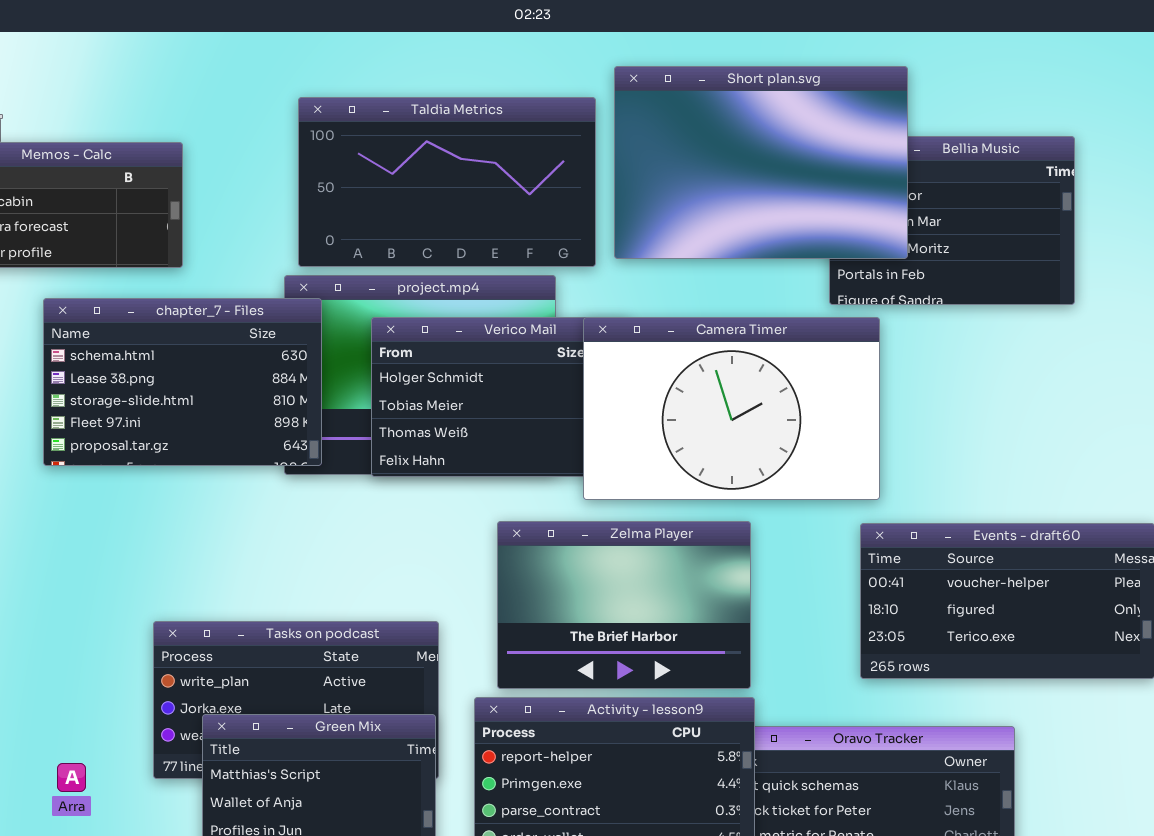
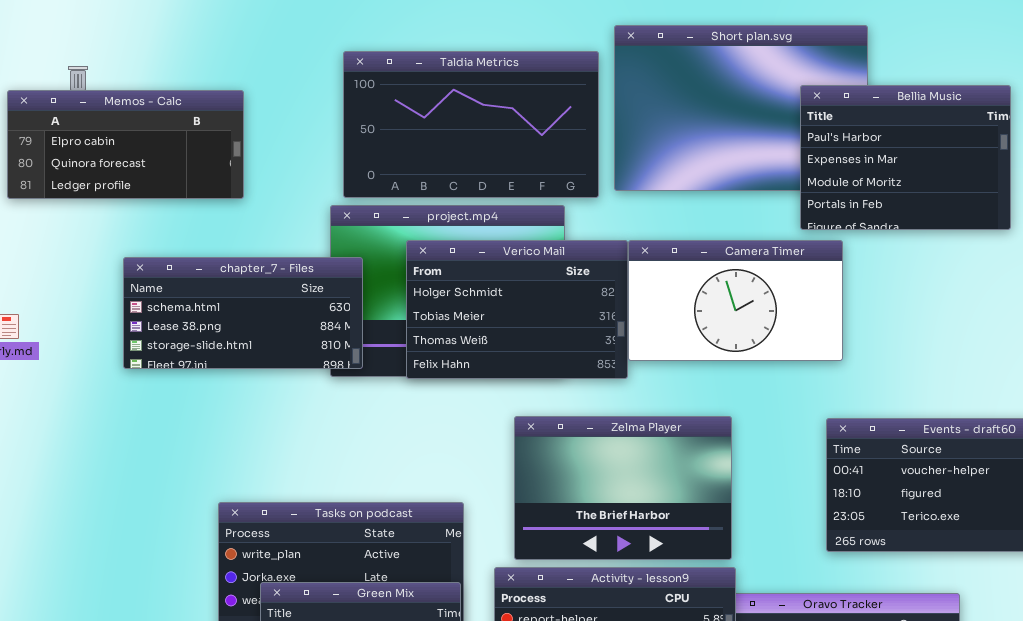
Bellia Music: [829,136,1075,305] -> [800,85,1011,230], raised
chapter_7 - Files: [43,298,322,466] -> [123,257,363,369], resized
Camera Timer: [583,317,880,500] -> [628,240,843,361], resized

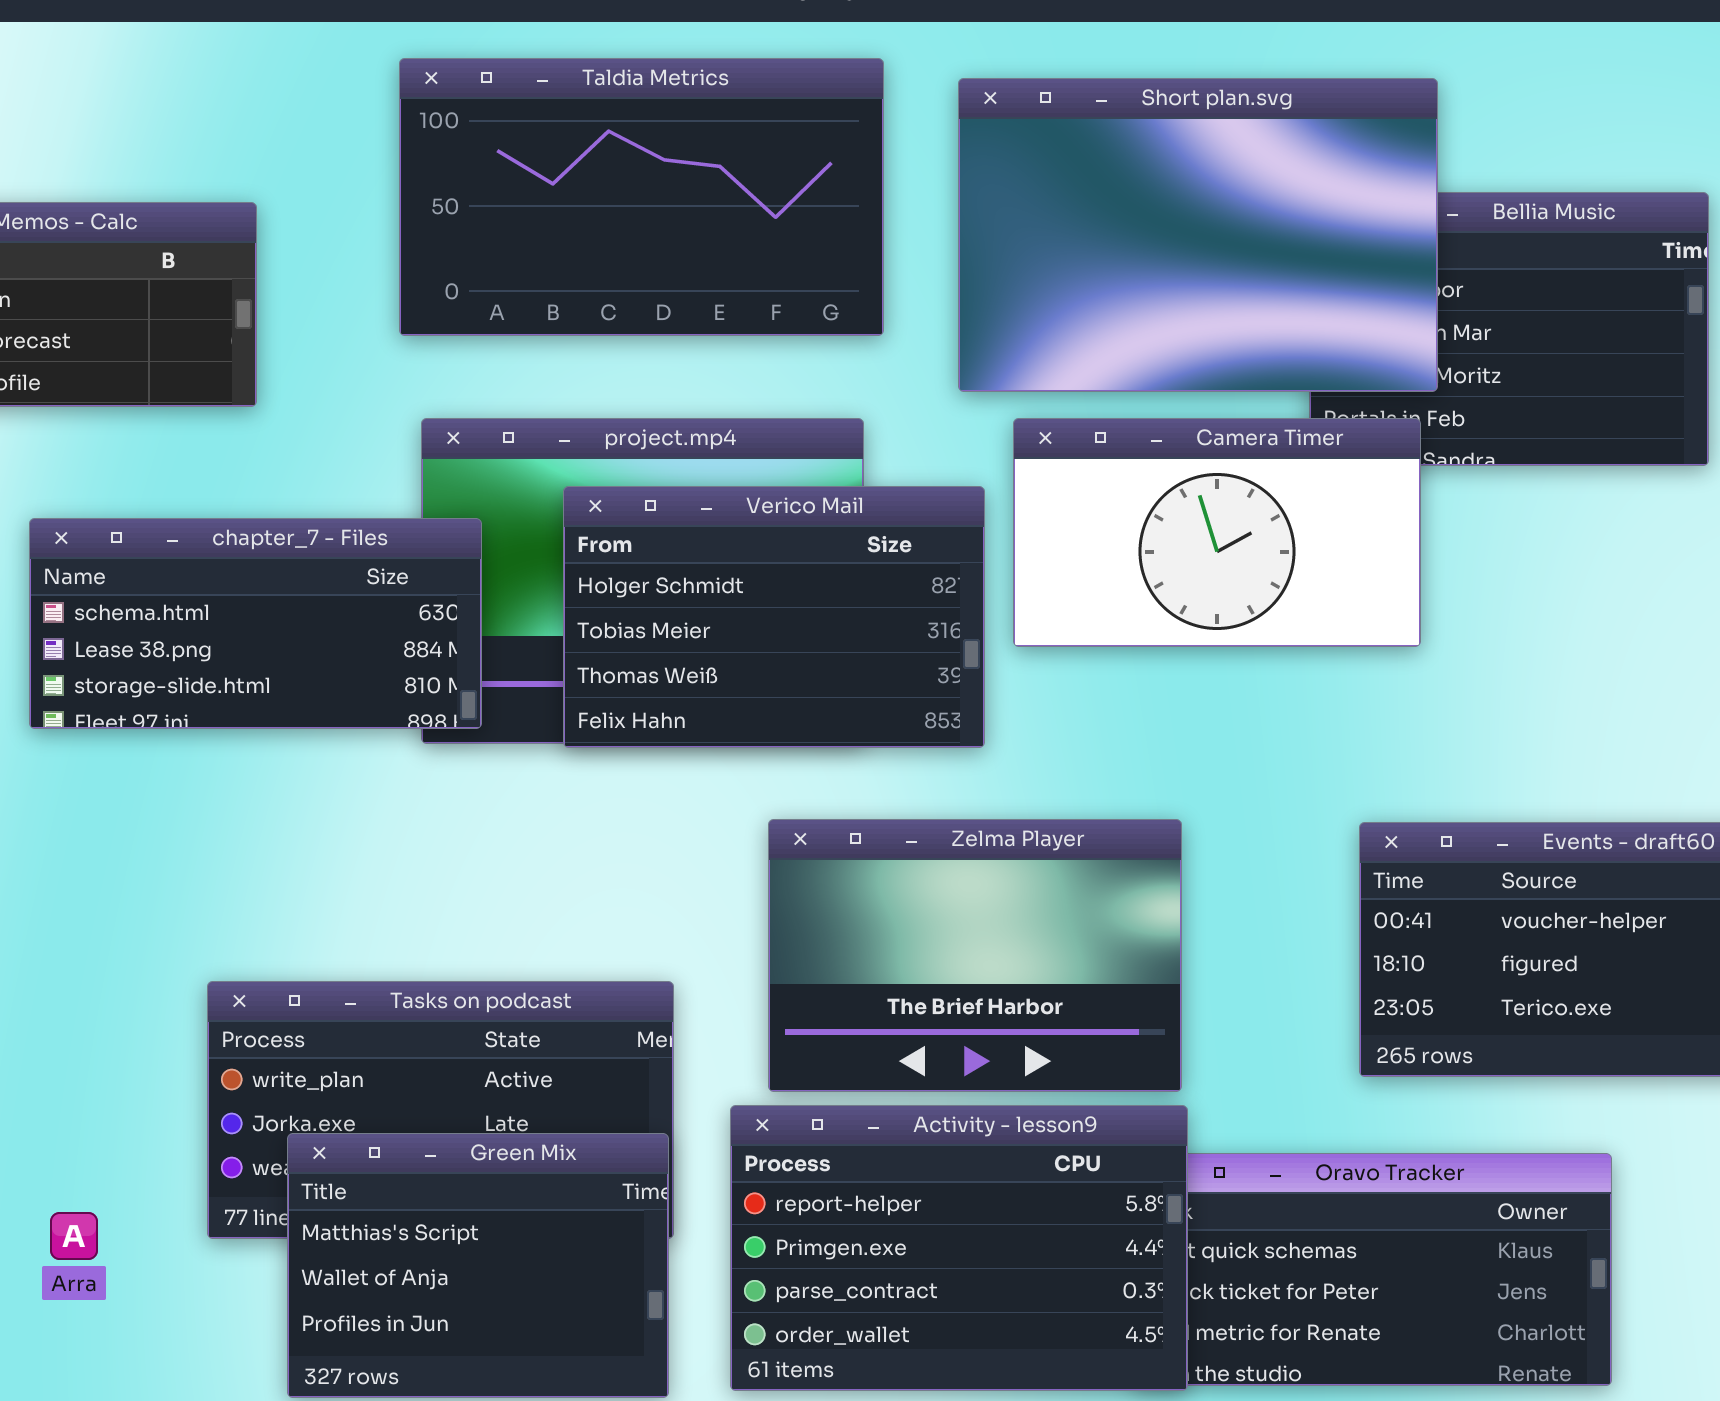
Short plan.svg: [614,25,868,191] -> [958,78,1438,392], raised
Taldia Metrics: [343,51,599,198] -> [399,58,884,336], moved
Camera Timer: [628,240,843,361] -> [1013,418,1421,647], moved

